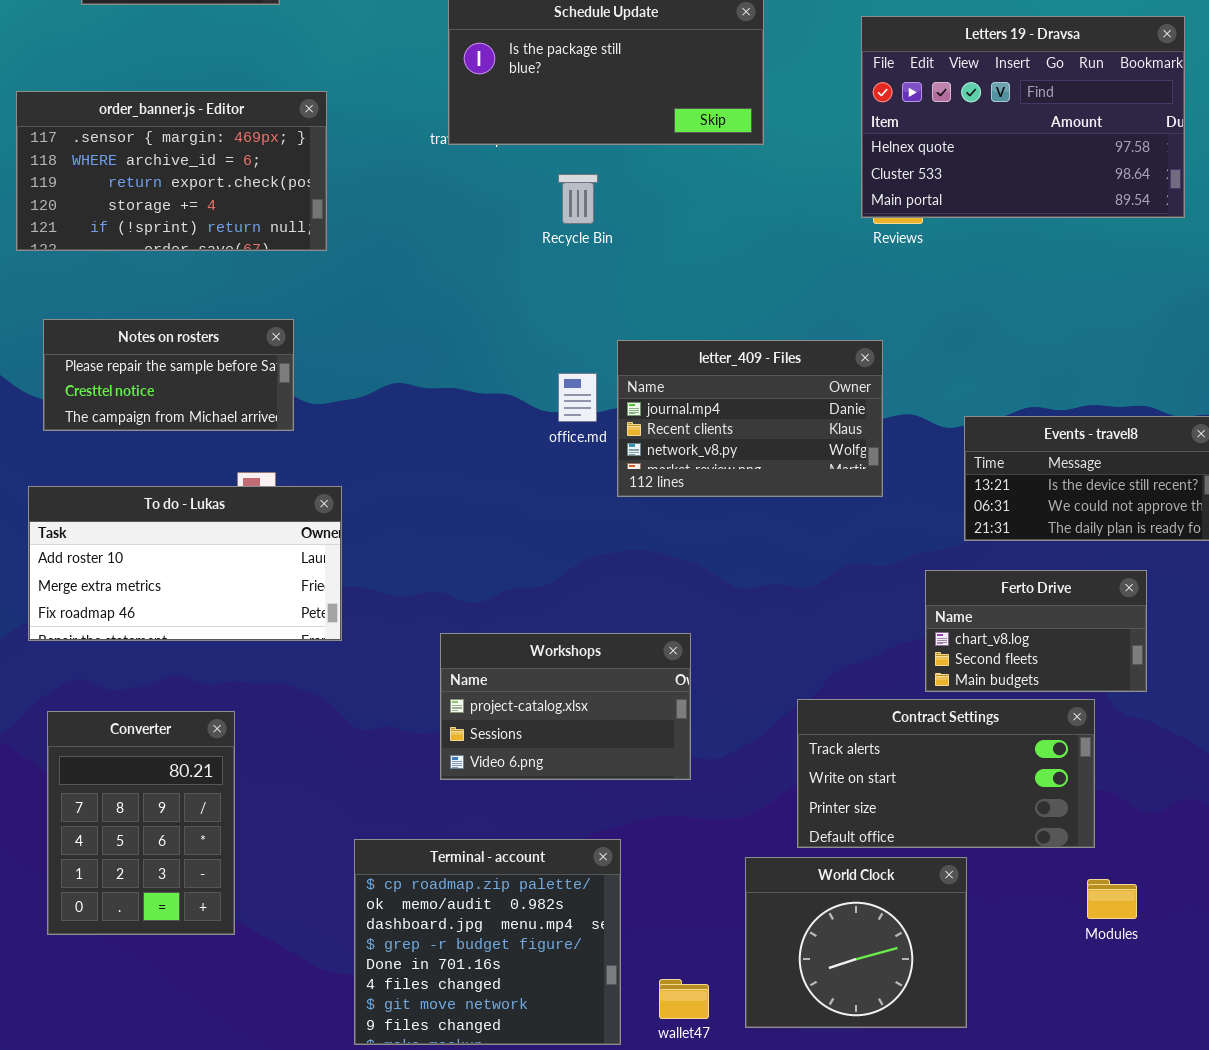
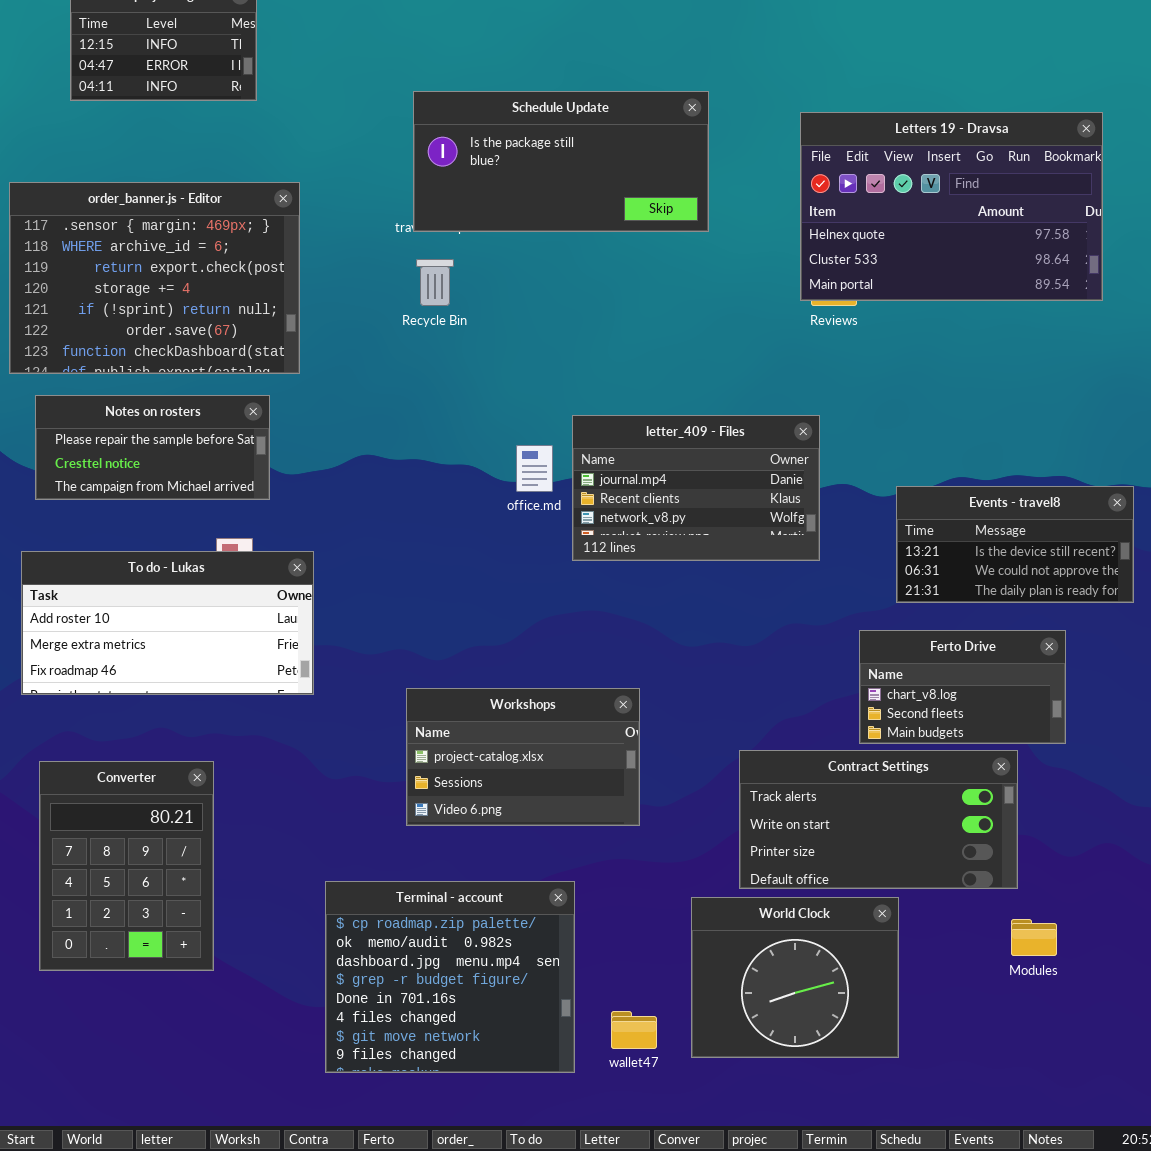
order_banner.js - Editor: [16,91,327,251] -> [9,182,300,374], resized
Recycle Bin: [558,174,598,224] -> [416,259,454,306], moved

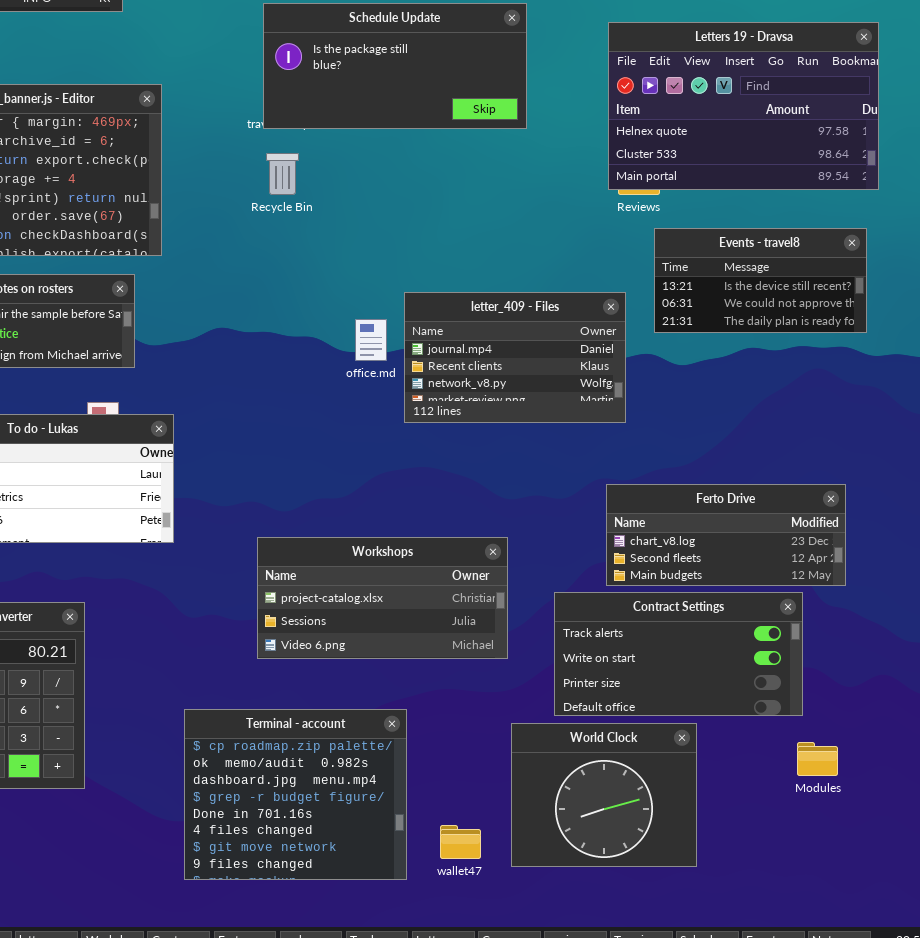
Events - travel8: [896,486,1134,603] -> [654,228,867,333], moved
Ferto Drive: [859,630,1066,744] -> [606,484,846,586], resized
Workshops: [406,688,640,826] -> [257,537,508,659], resized

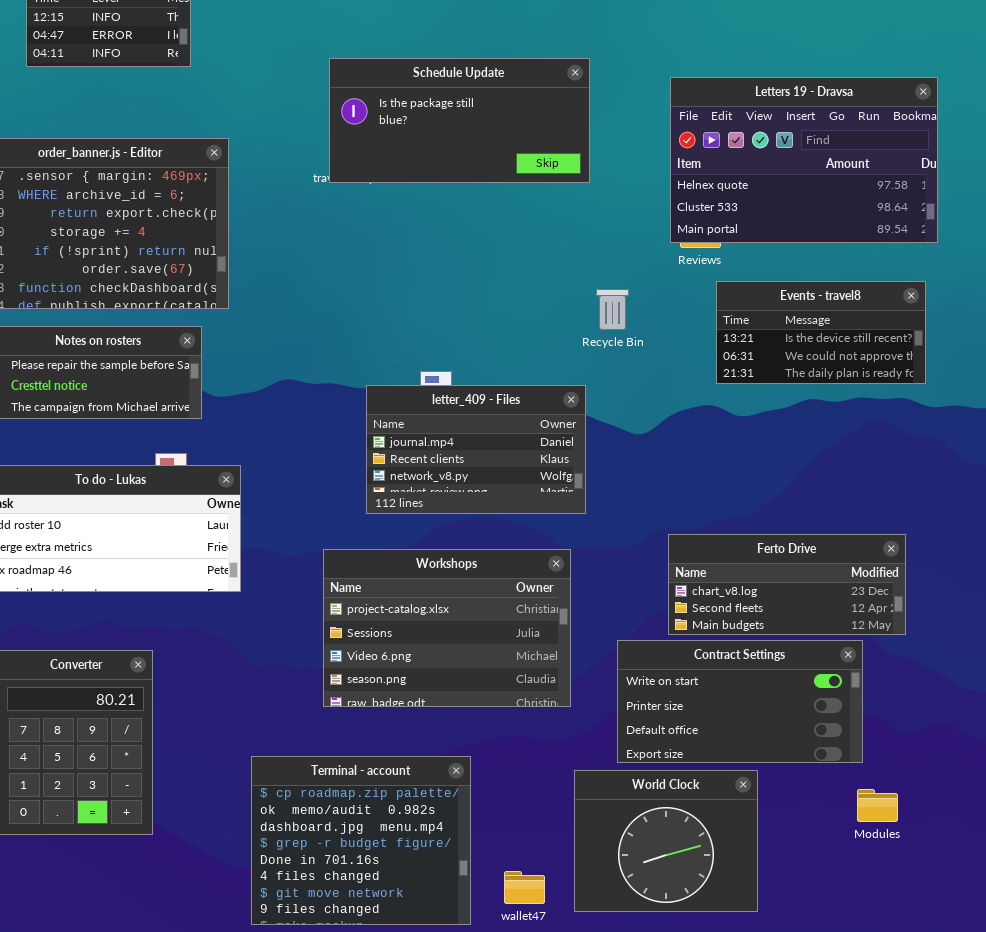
Recycle Bin: [266,153,299,195] -> [596,289,629,330], moved
letter_409 - Files: [404,292,626,423] -> [366,385,586,514], moved
Workshops: [257,537,508,659] -> [323,549,571,707], resized
Contract Settings: [554,592,803,716] -> [617,640,863,763], scrolled down 1 row

